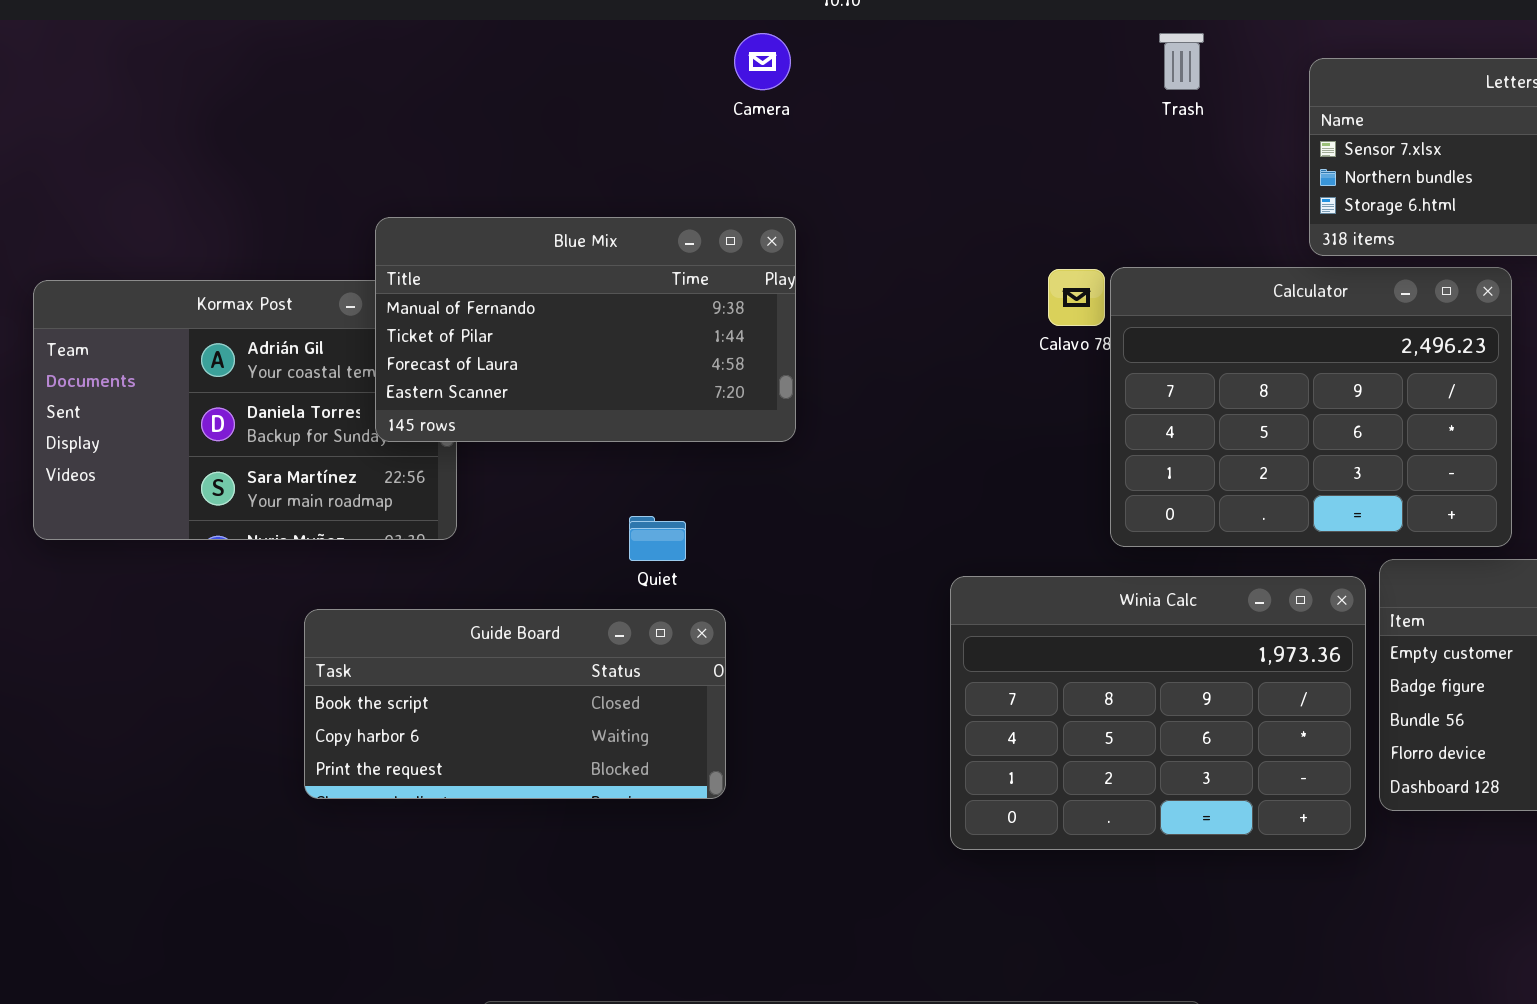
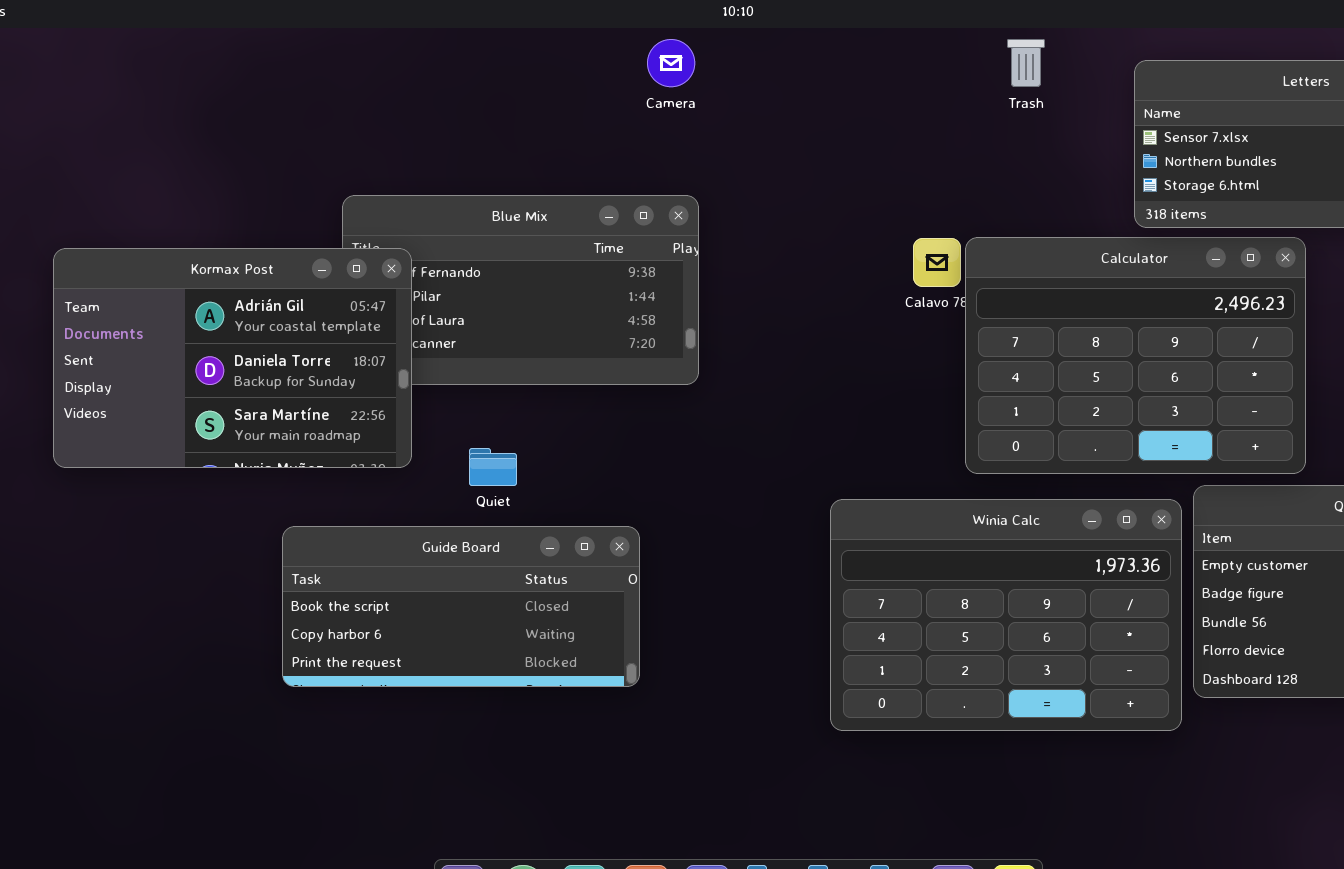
Kormax Post: [33,280,457,540] -> [53,248,412,468], raised
Quiet: [629,516,686,561] -> [469,448,517,486], moved

